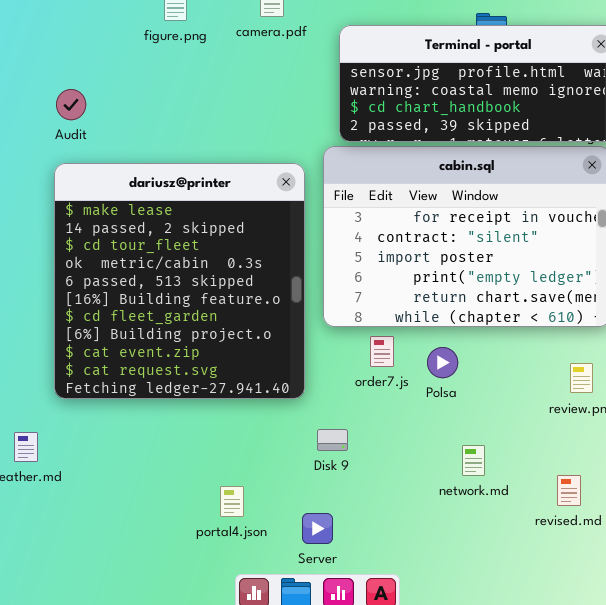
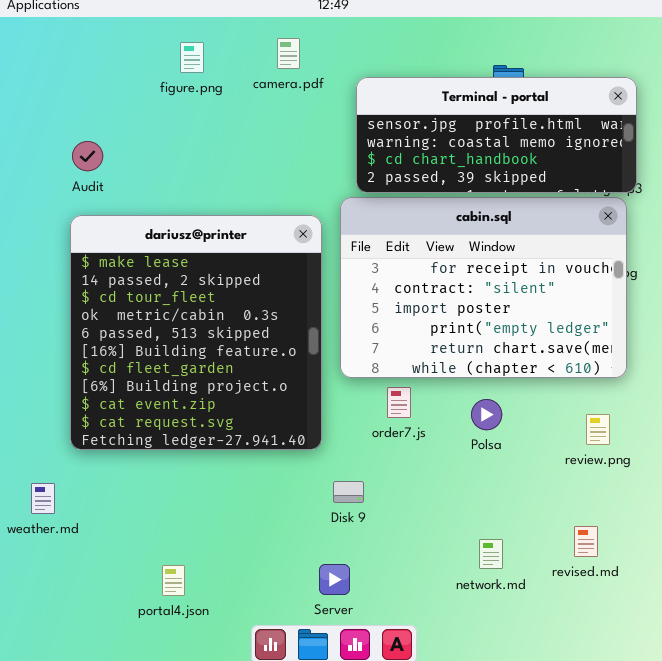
Polsa: [427,347,458,378] -> [471,399,502,430], moved
network.md: [462,445,485,476] -> [479,539,503,569], moved
portal4.json: [220,486,244,517] -> [162,565,185,596], moved

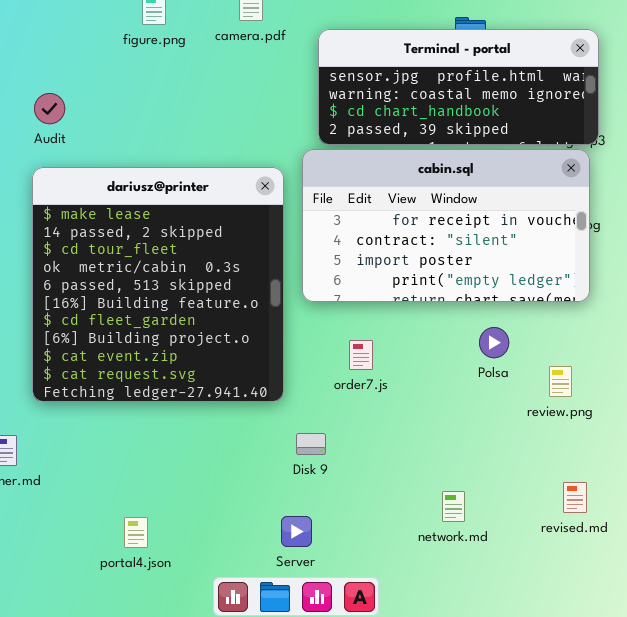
cabin.sql: [340,197,627,378] -> [302,149,590,302], resized
Polsa: [471,399,502,430] -> [479,327,509,358], moved
revised.md: [574,526,598,557] -> [563,482,587,513], moved

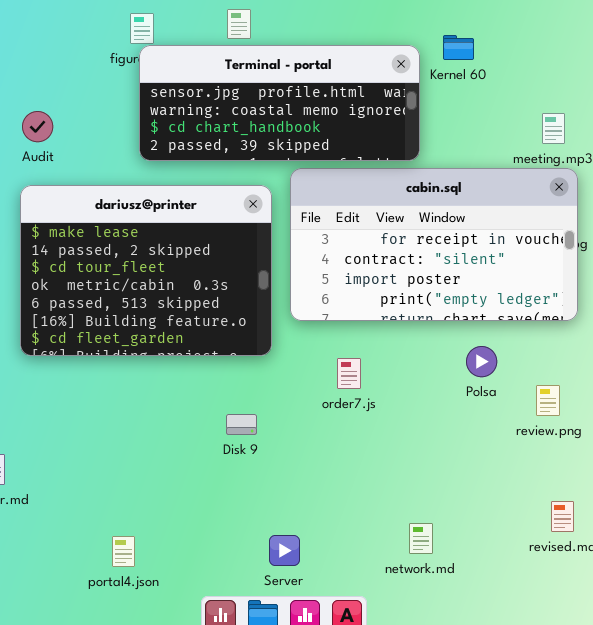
Terminal - portal: [318,29,599,145] -> [139,45,420,161], moved
dariusz@printer: [32,167,284,402] -> [20,185,272,356], resized
Disk 9: [296,433,326,455] -> [226,414,257,435], moved
network.md: [442,491,465,522] -> [409,523,433,554], moved

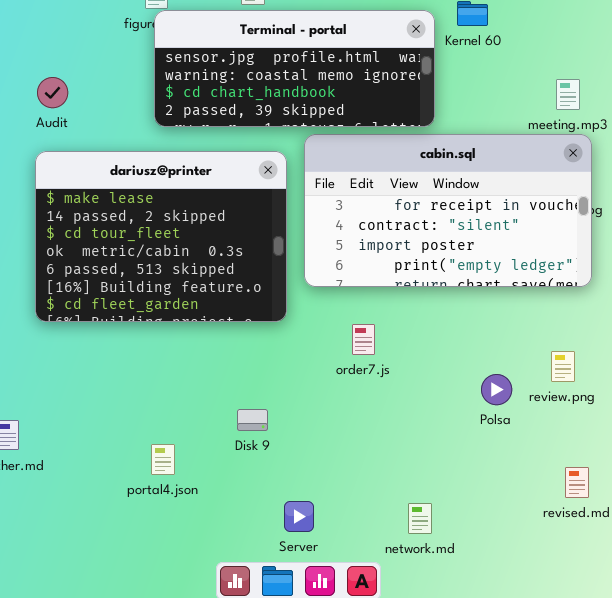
Polsa: [466,346,497,377] -> [481,374,512,405], moved
Disk 9: [226,414,257,435] -> [237,409,268,431], moved
network.md: [409,523,433,554] -> [408,503,432,534], moved
portal4.json: [112,536,135,567] -> [151,444,175,475], moved

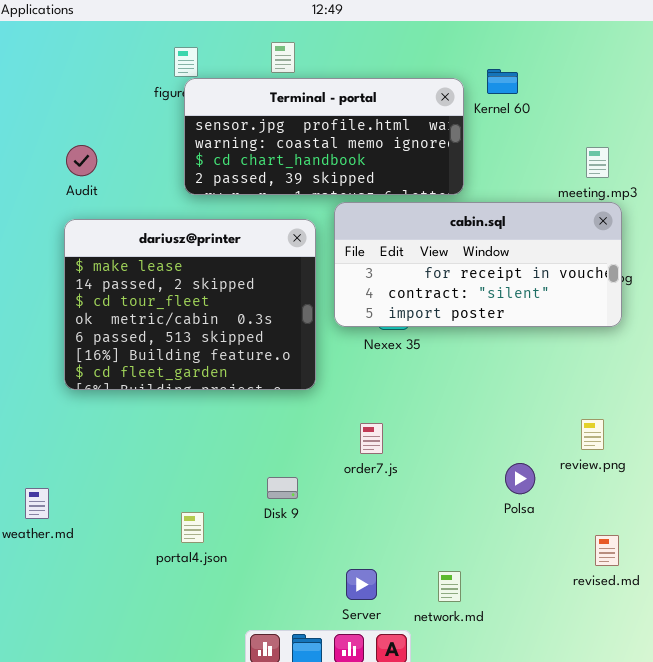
cabin.sql: [304,134,592,287] -> [334,202,622,327], resized
order7.js: [352,324,375,355] -> [360,423,383,454], moved
Polsa: [481,374,512,405] -> [505,463,535,494], moved
Server: [284,501,314,532] -> [346,569,377,600], moved

